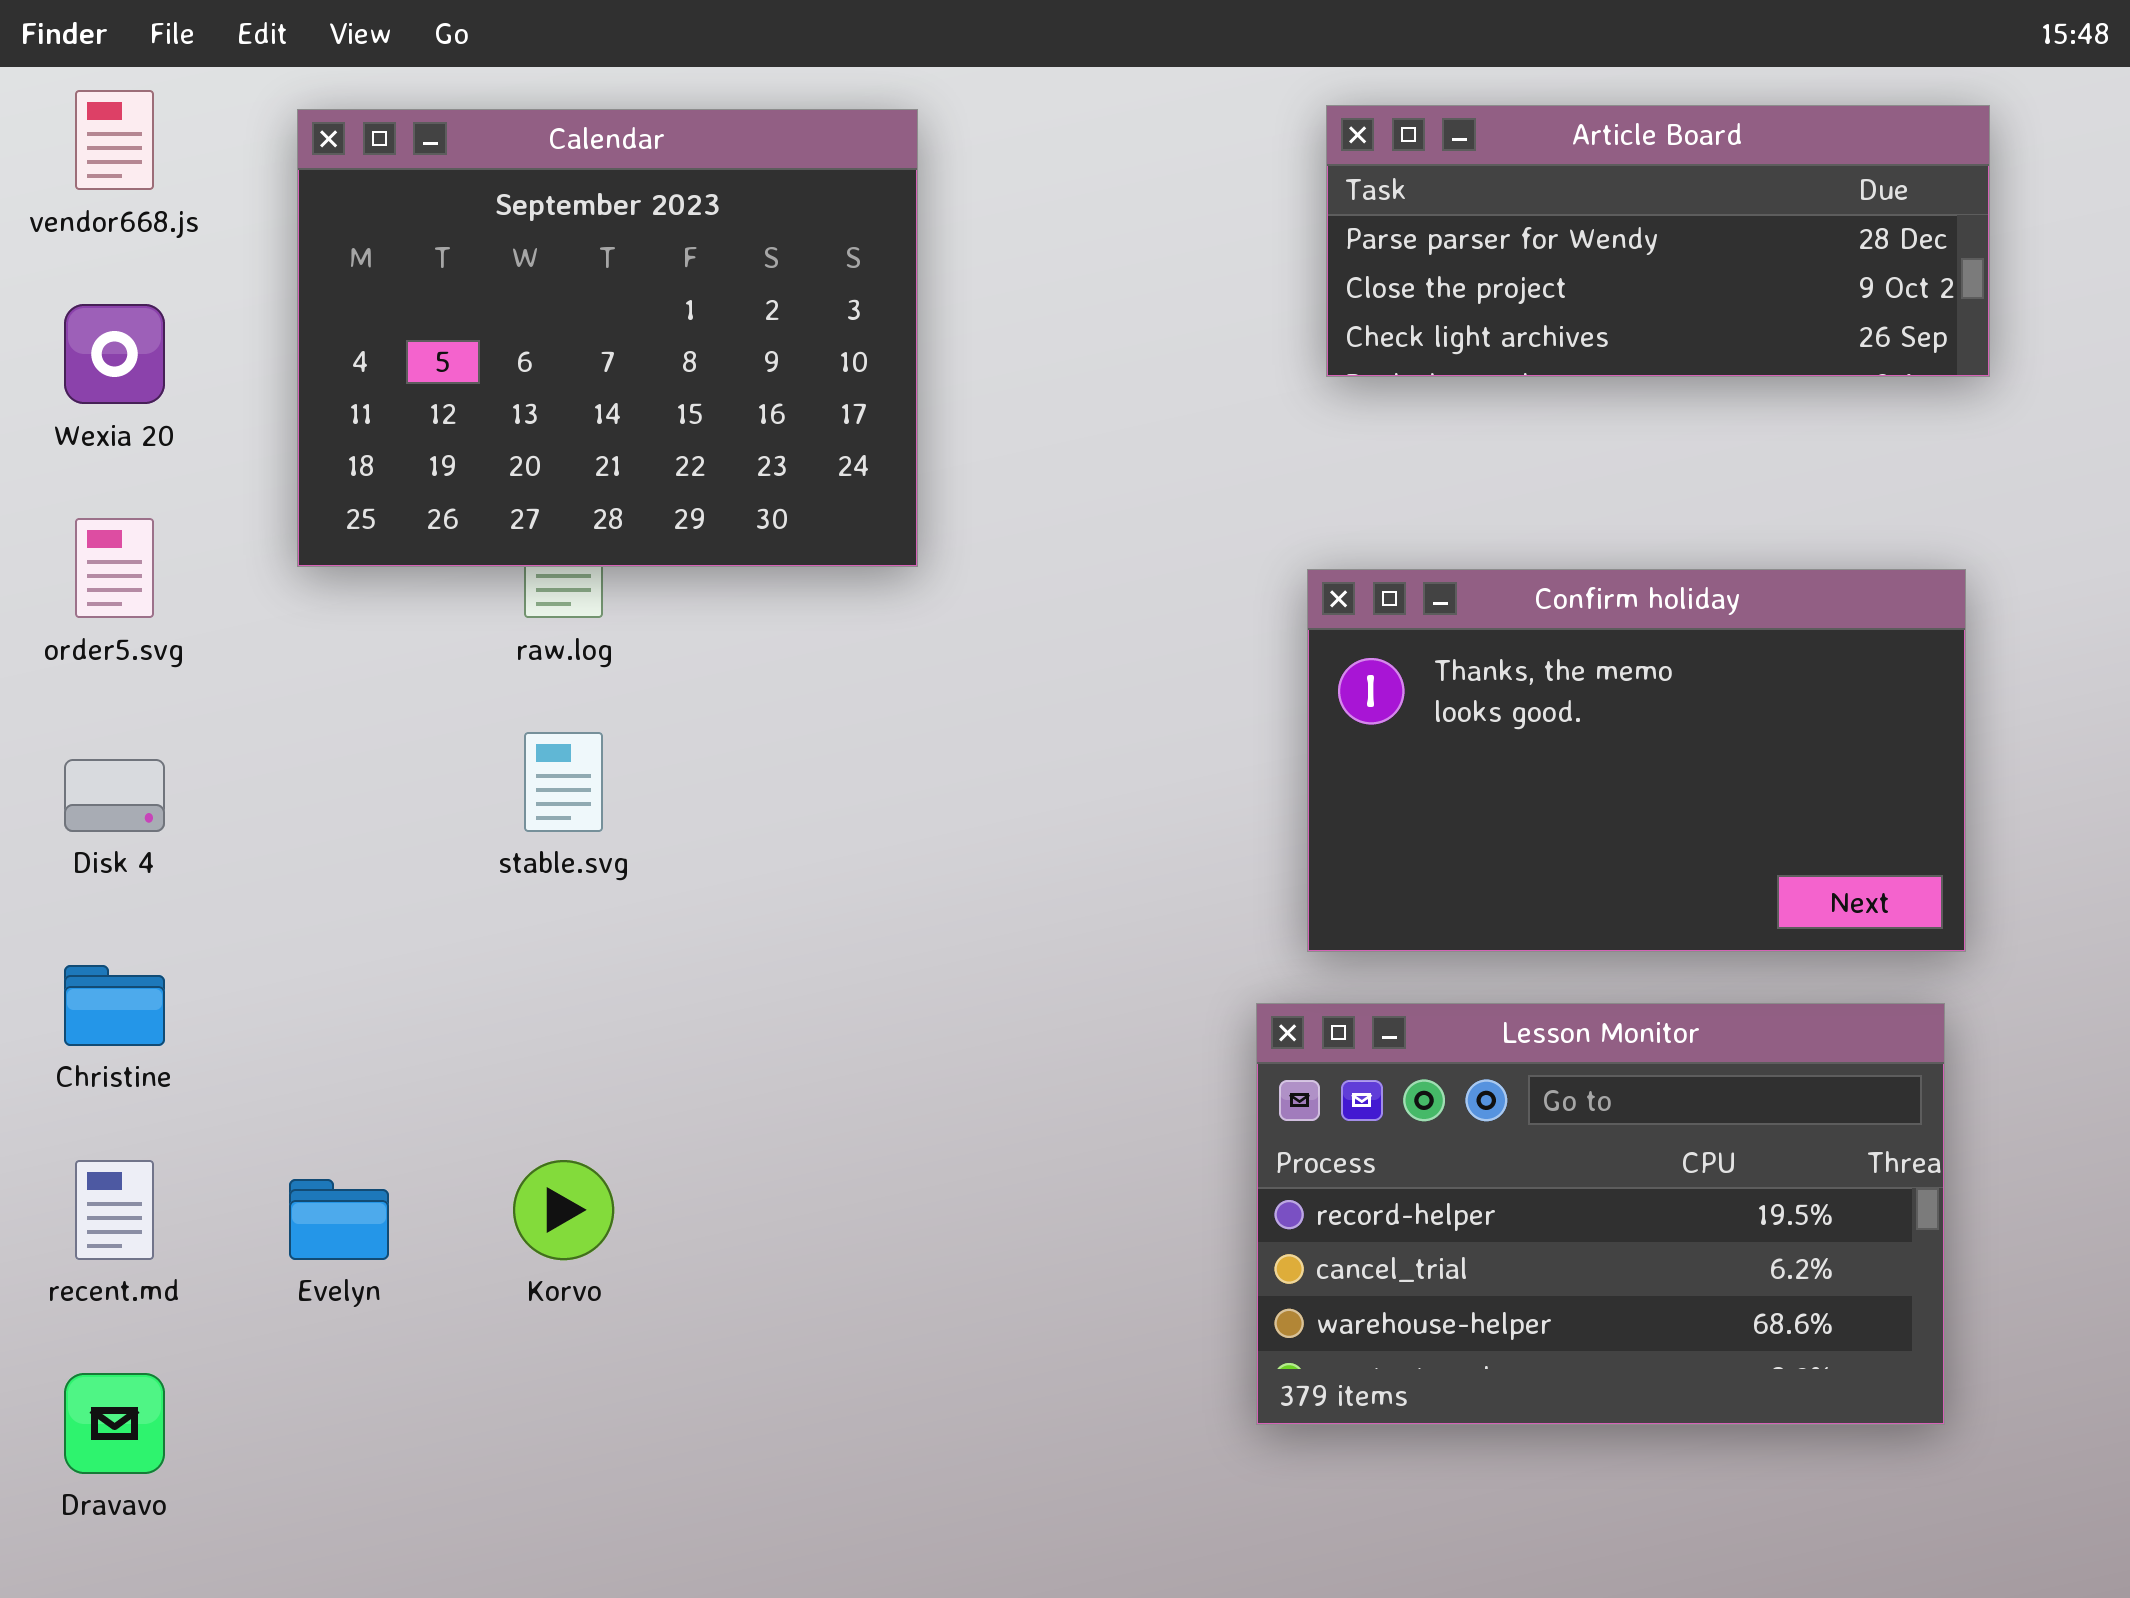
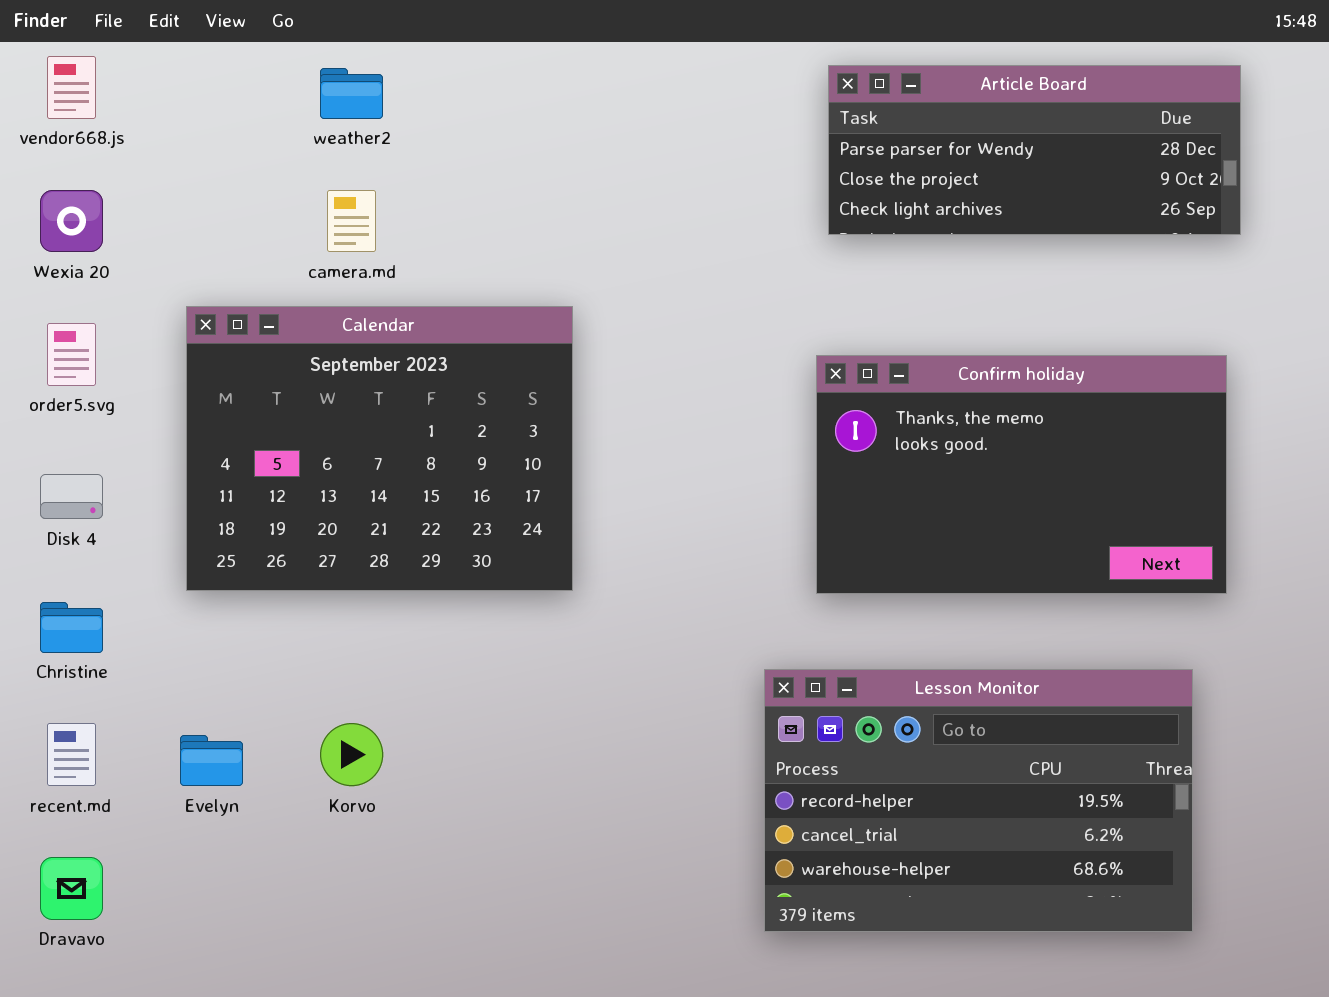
Calendar: [297,109,918,567] -> [186,306,573,591], moved
Lesson Monitor: [1256,1003,1945,1425] -> [764,669,1193,932], moved

